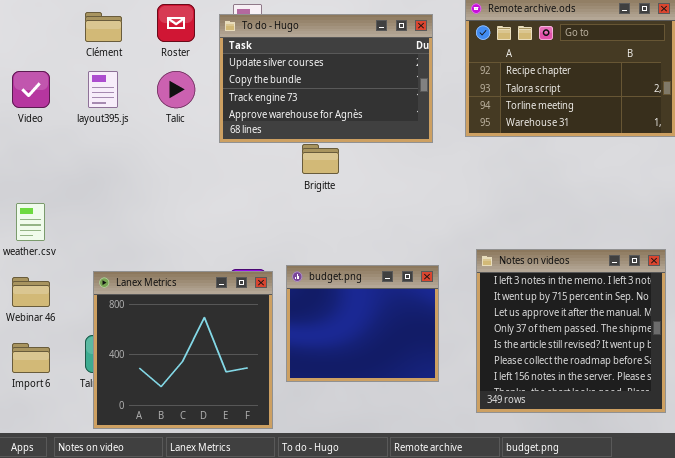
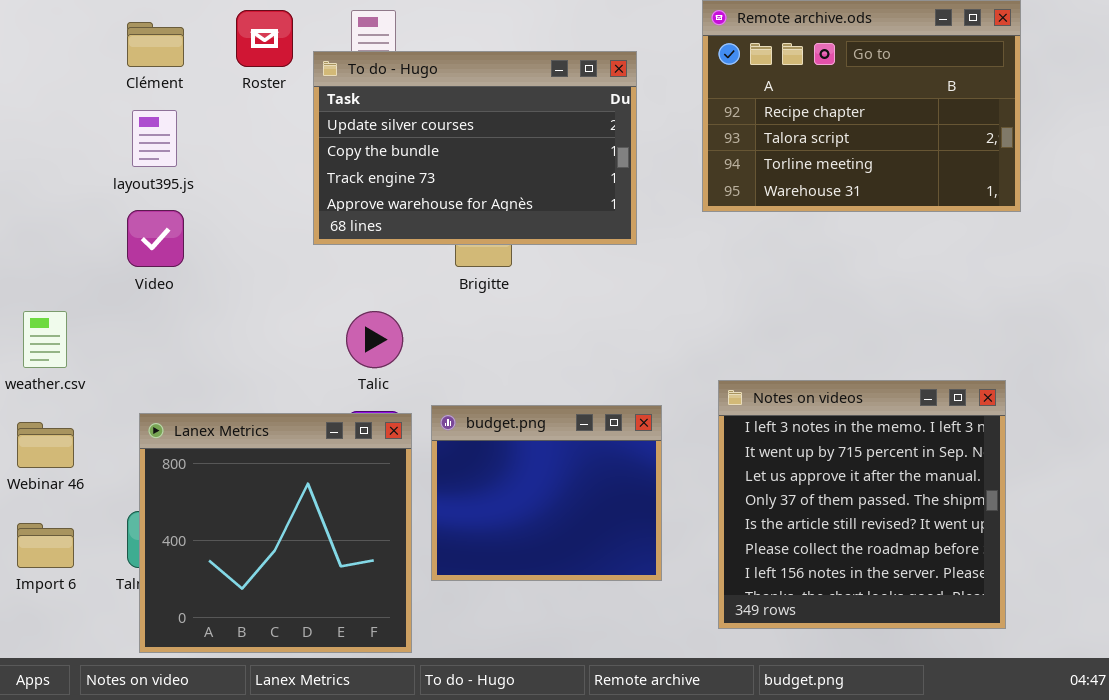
To do - Hugo: [219,14,433,143] -> [313,51,637,245], moved
Video: [12,71,50,108] -> [127,210,184,267], moved
Talic: [157,71,195,108] -> [346,311,403,368], moved

